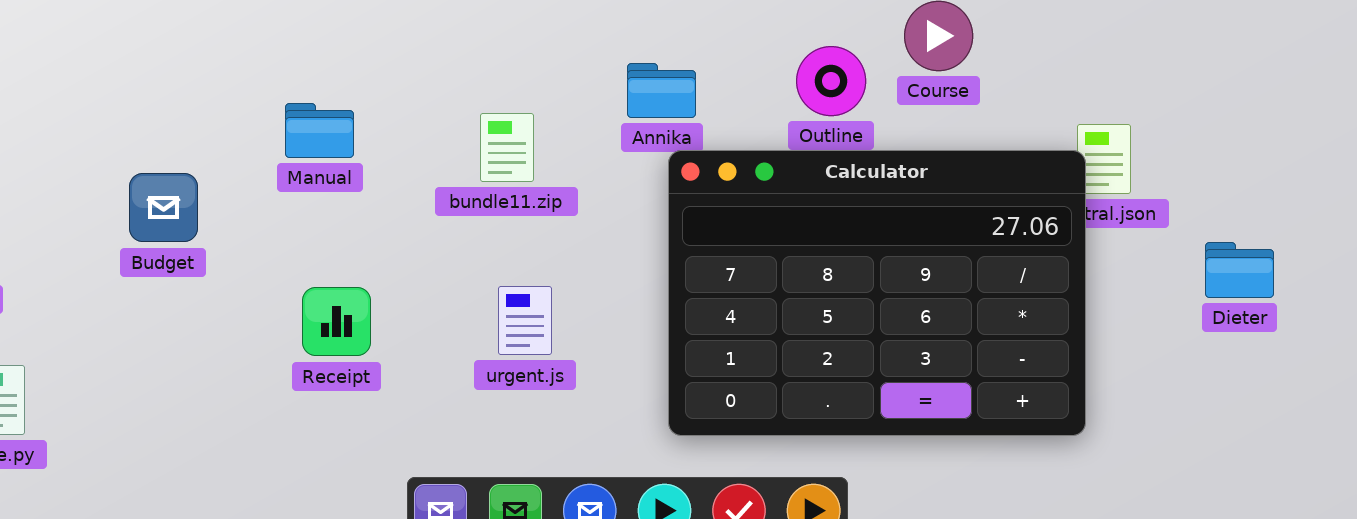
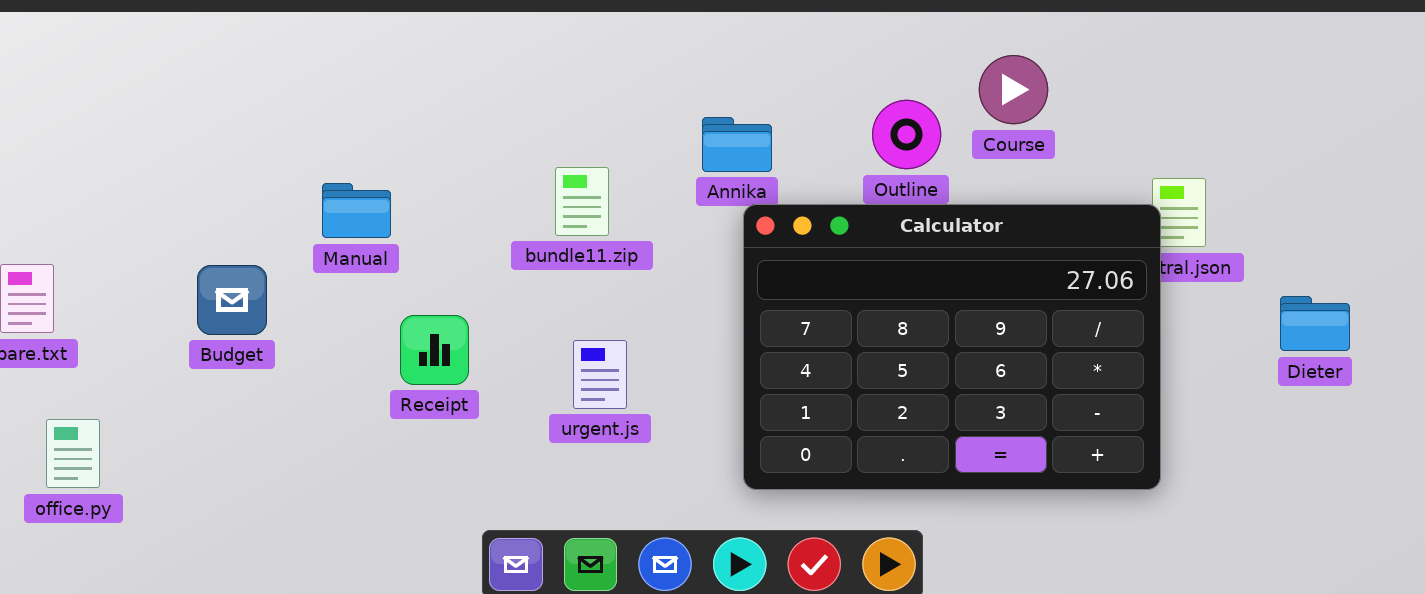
Manual: [285,103,354,158] -> [322,183,391,238], moved
Budget: [129,173,198,242] -> [197,265,267,335], moved
Receipt: [302,287,371,356] -> [400,315,469,385], moved

